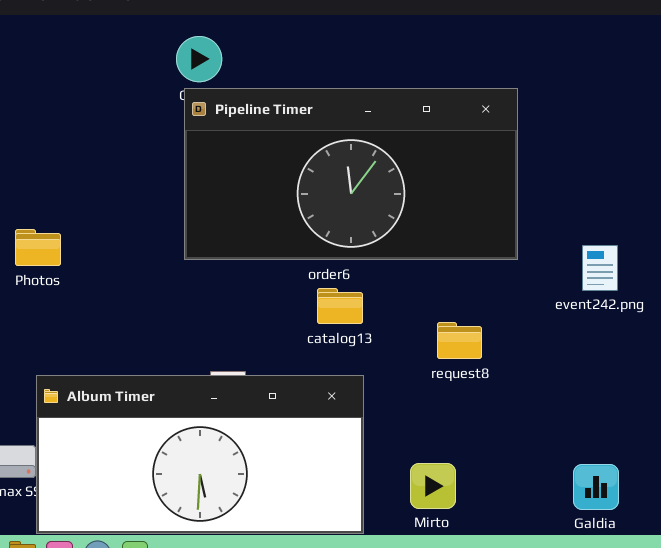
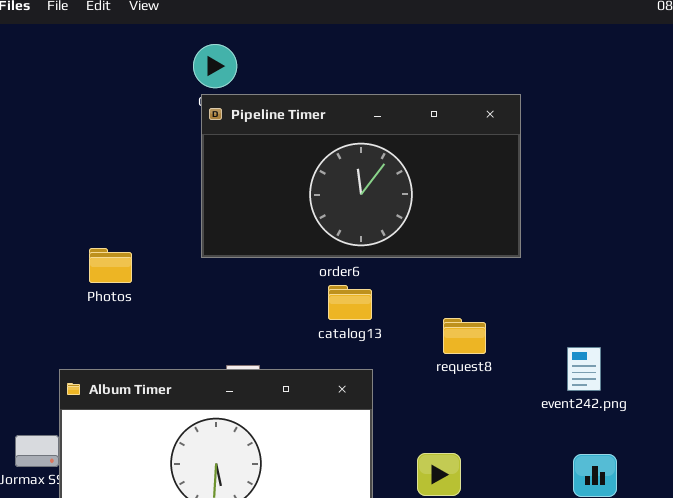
Photos: [15,229,61,266] -> [89,248,132,283], moved
event242.png: [582,245,618,291] -> [567,347,601,391], moved

